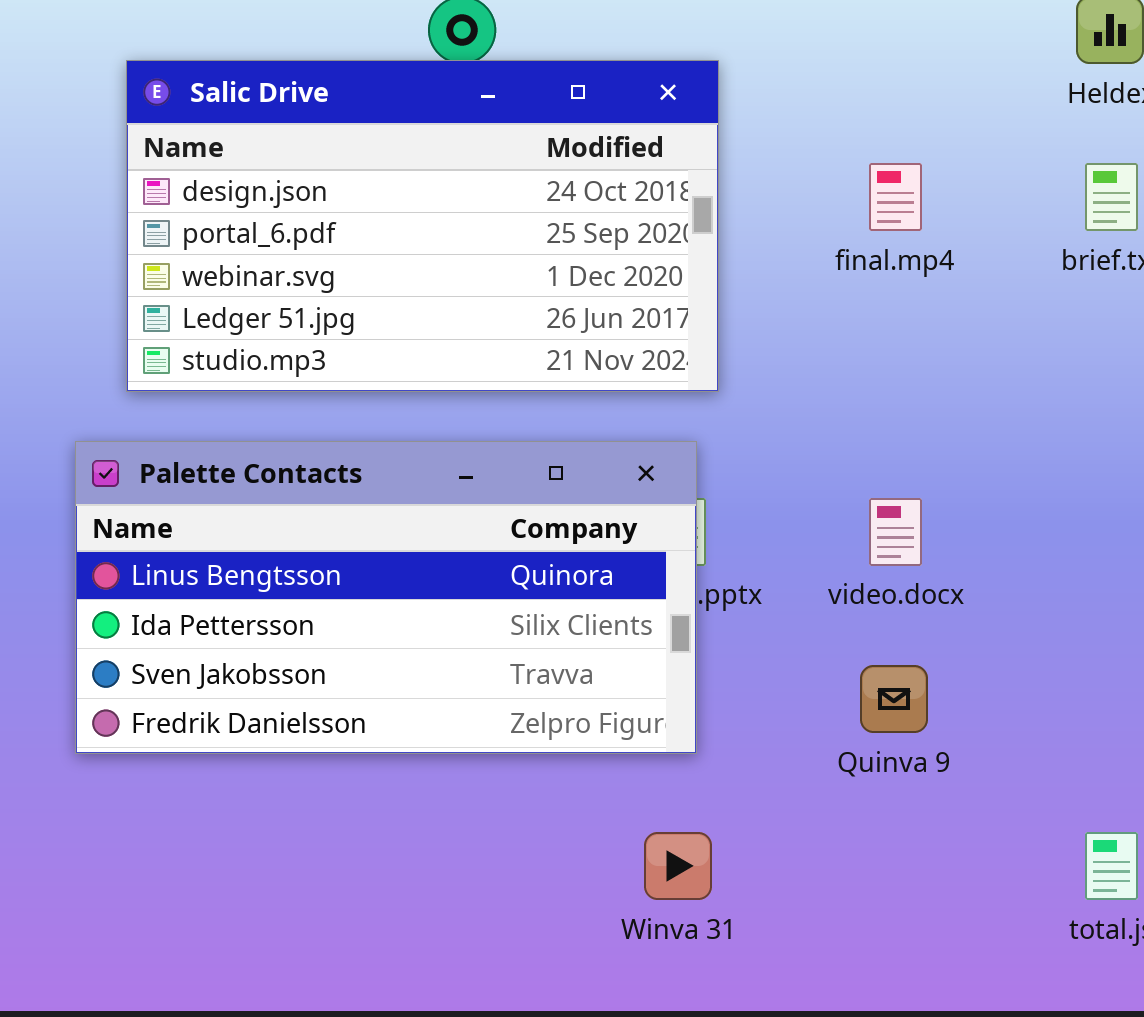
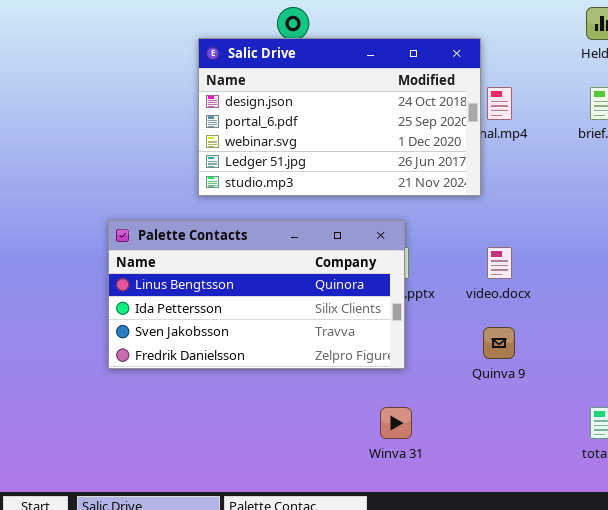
Salic Drive: [126,60,719,392] -> [198,38,481,196], moved

